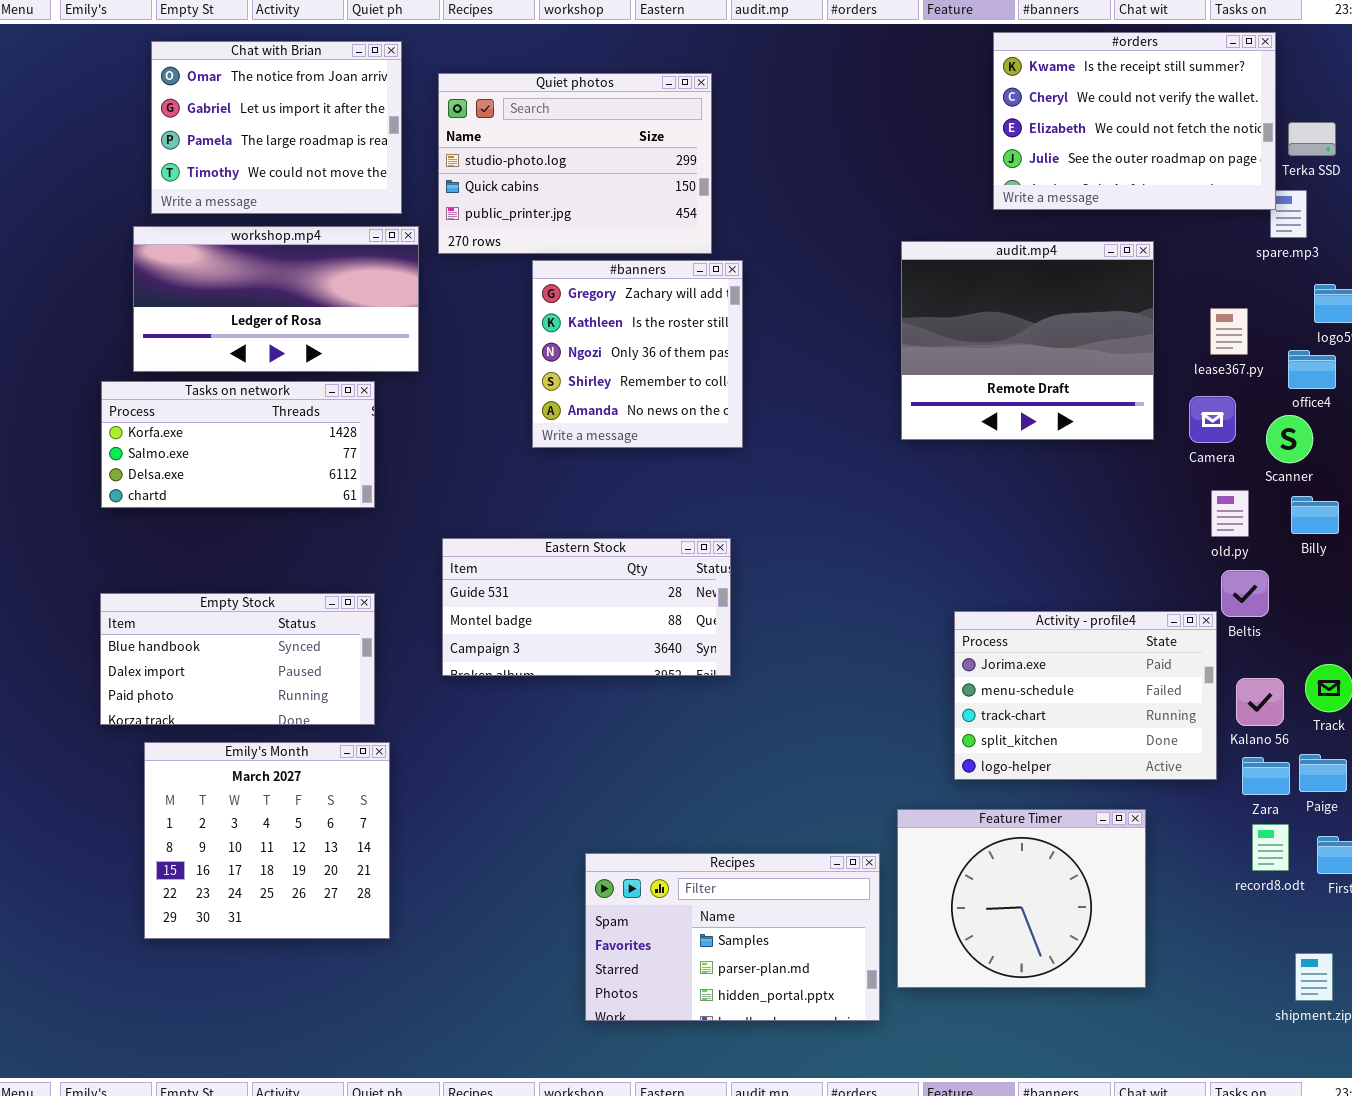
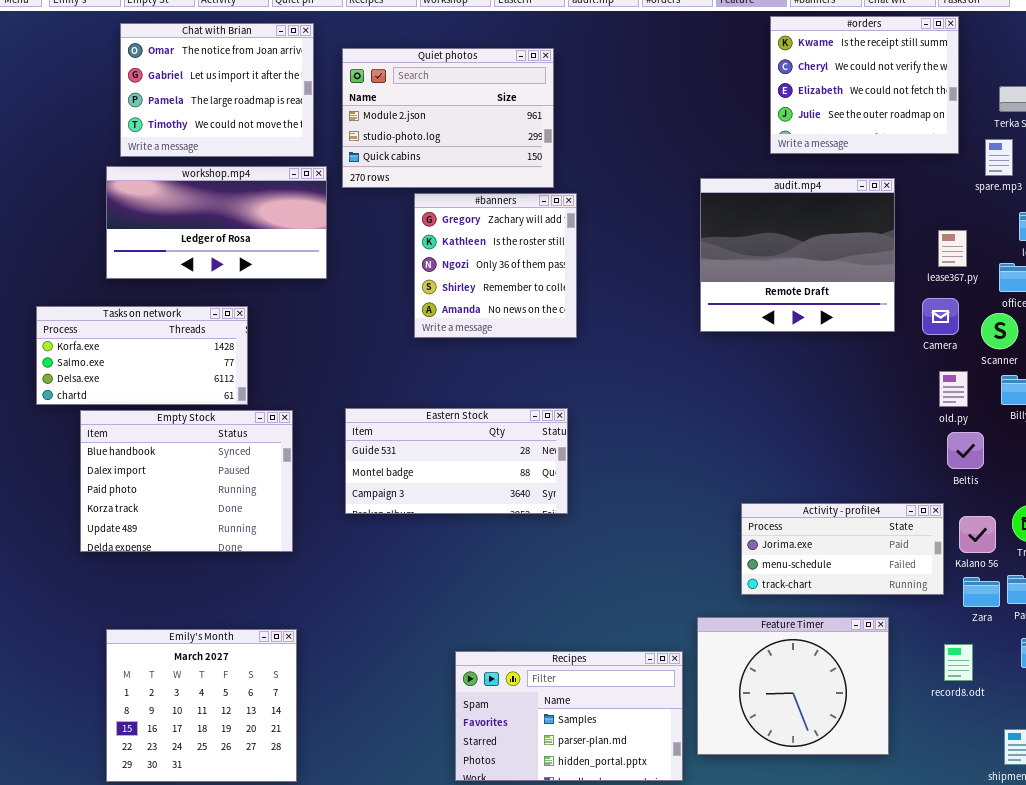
#orders: [993,32,1276,210] -> [770,16,959,154], resized
Quiet photos: [438,73,712,254] -> [342,48,554,188], scrolled up 1 row
Tasks on network: [101,381,375,508] -> [36,306,248,405], moved
Empty Stock: [100,593,375,725] -> [80,410,293,552], resized
Activity - profile4: [954,611,1217,780] -> [741,503,944,595], resized
Emily's Month: [144,742,390,939] -> [106,629,297,782], moved
record8.odt: [1252,824,1289,871] -> [944,644,973,681], moved

